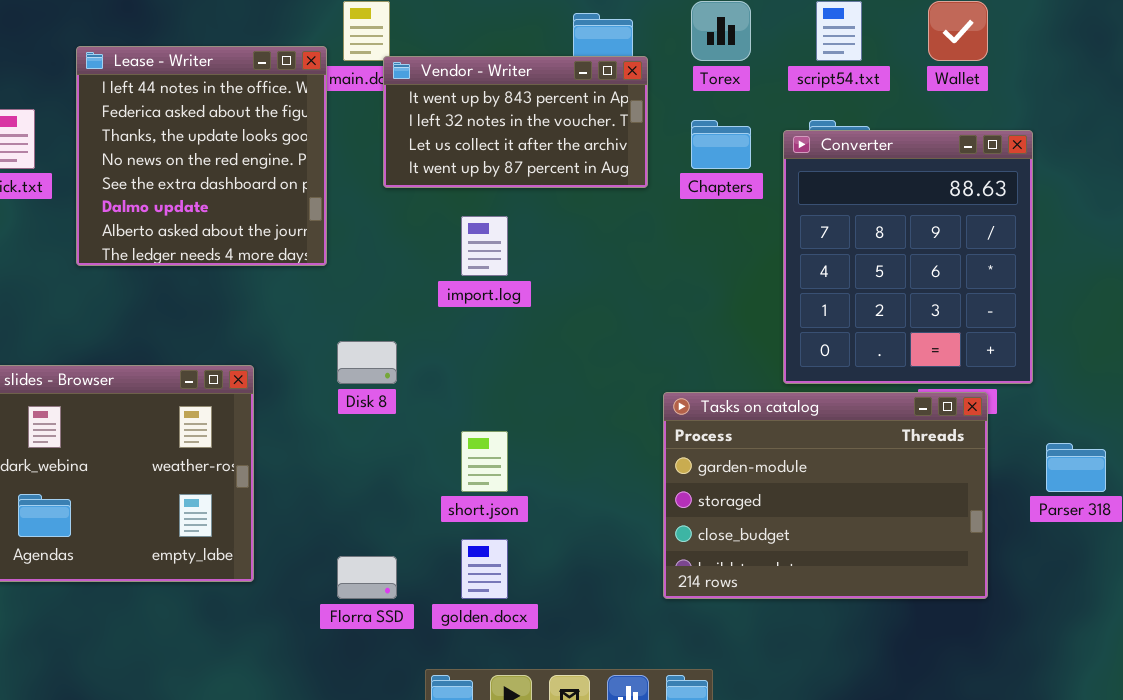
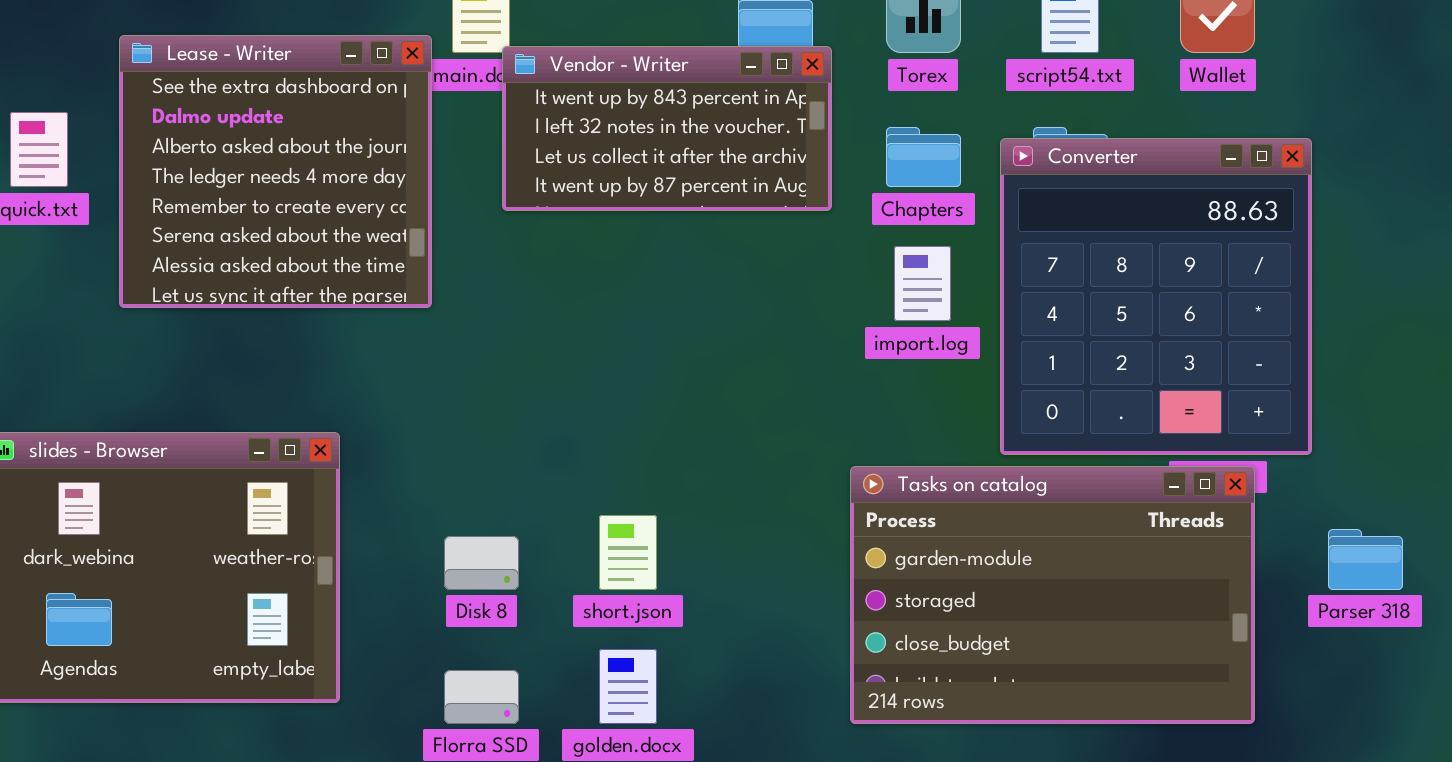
Lease - Writer: [76,46,327,266] -> [119,35,432,308], scrolled down 4 rows
import.log: [461,216,508,276] -> [894,246,951,321], moved
Disk 8: [337,341,397,384] -> [444,536,519,590], moved

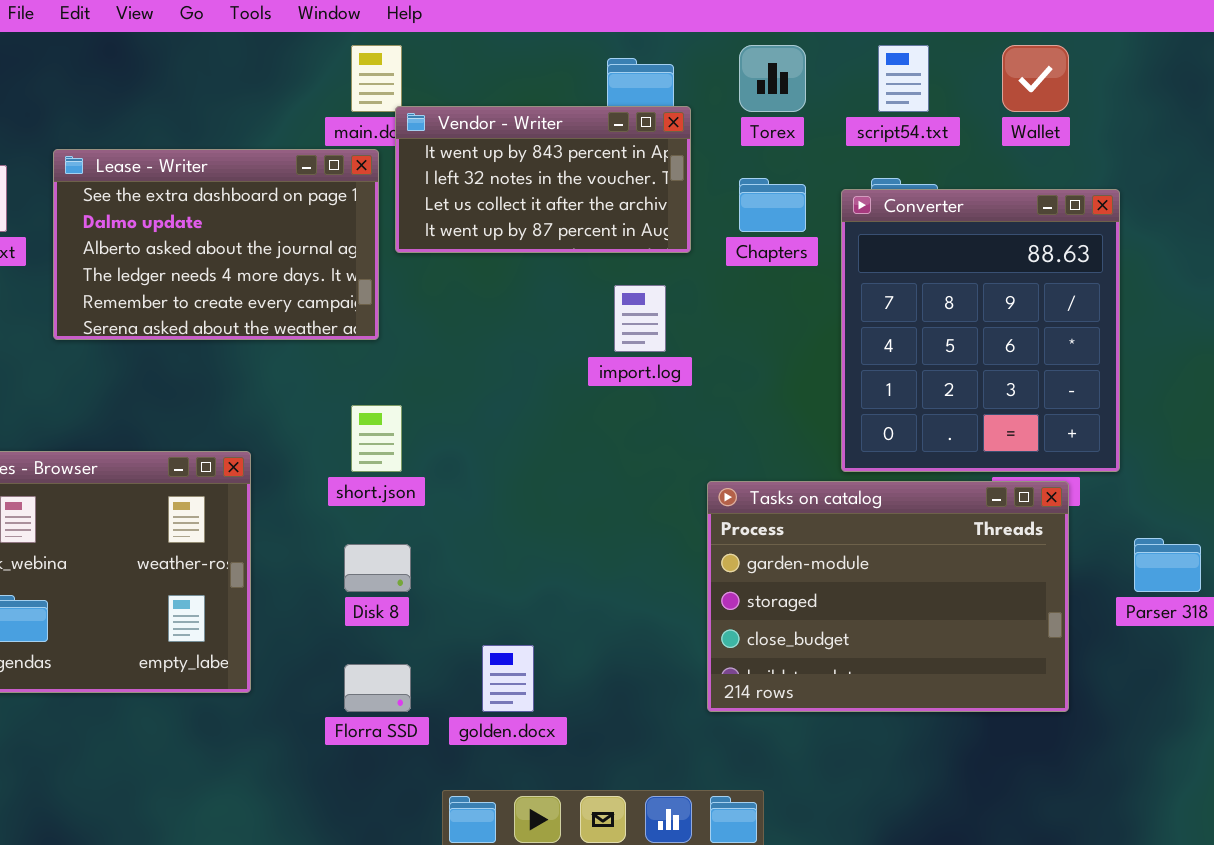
Lease - Writer: [119,35,432,308] -> [53,149,379,340], resized
import.log: [894,246,951,321] -> [614,285,666,352], moved
short.json: [599,515,657,590] -> [351,405,402,472], moved

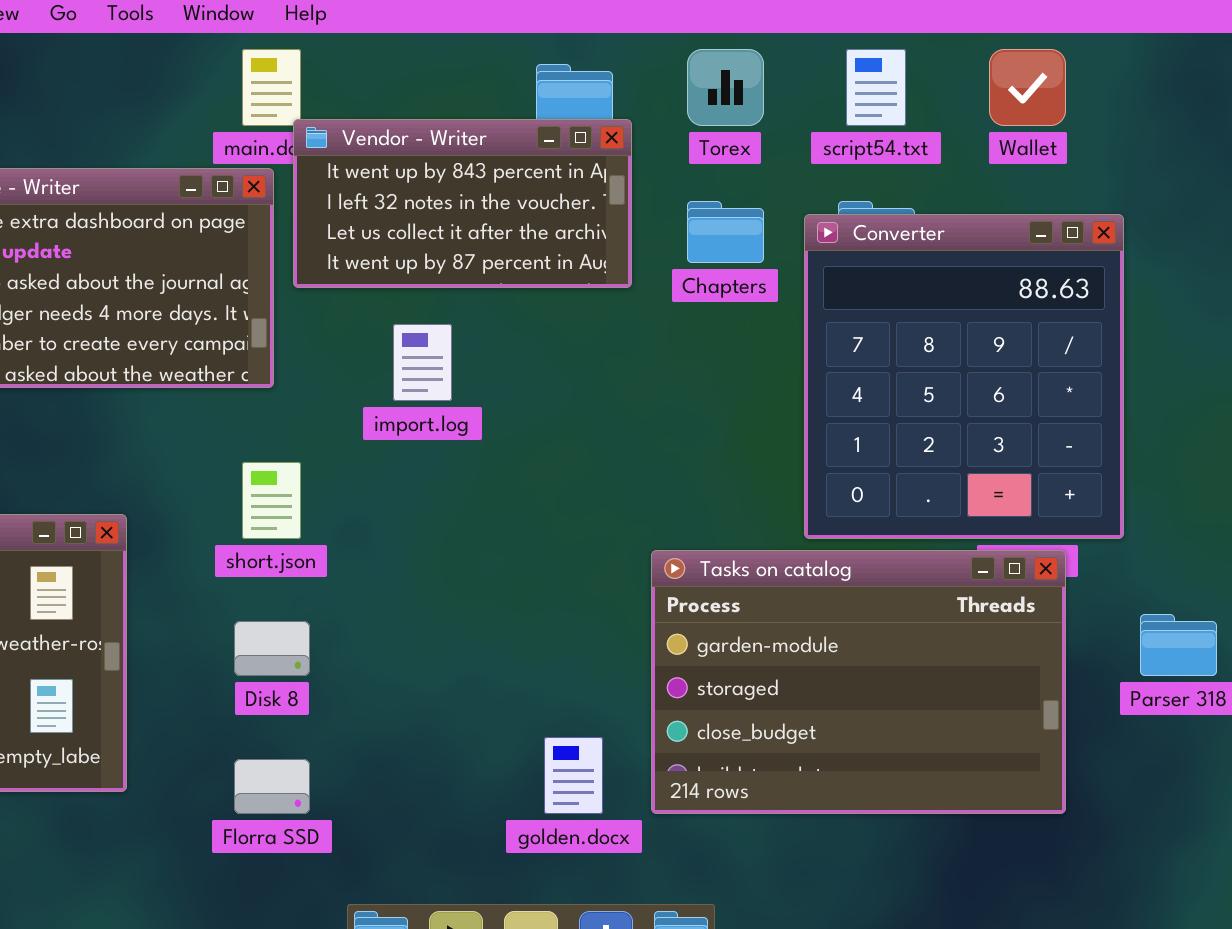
import.log: [614,285,666,352] -> [393,324,452,401], moved
golden.docx: [482,645,534,712] -> [544,737,603,814], moved

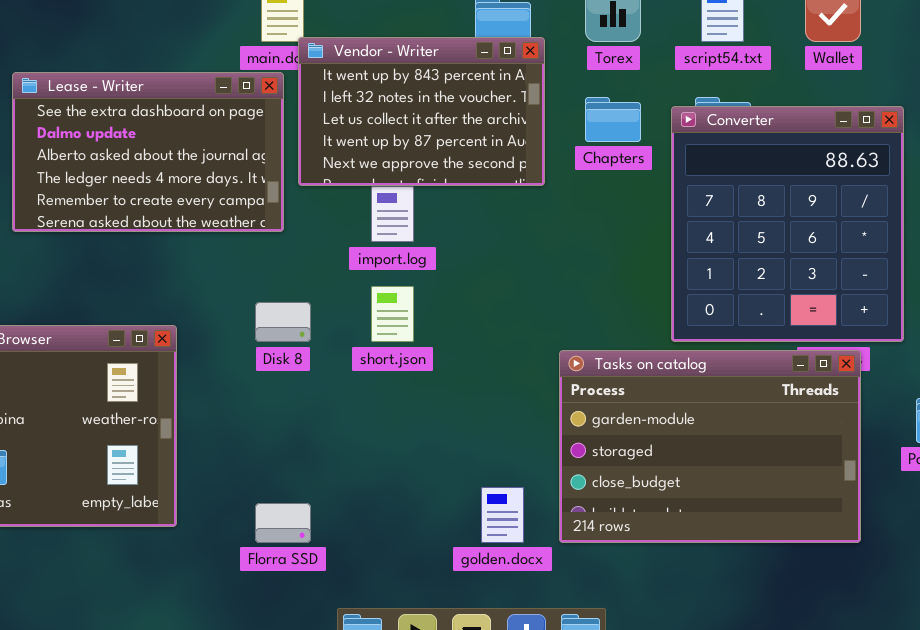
Vendor - Writer: [293,119,632,288] -> [298,37,545,186], resized
short.json: [242,462,301,539] -> [371,286,414,342], moved
Disk 8: [234,621,310,676] -> [255,302,311,342], moved

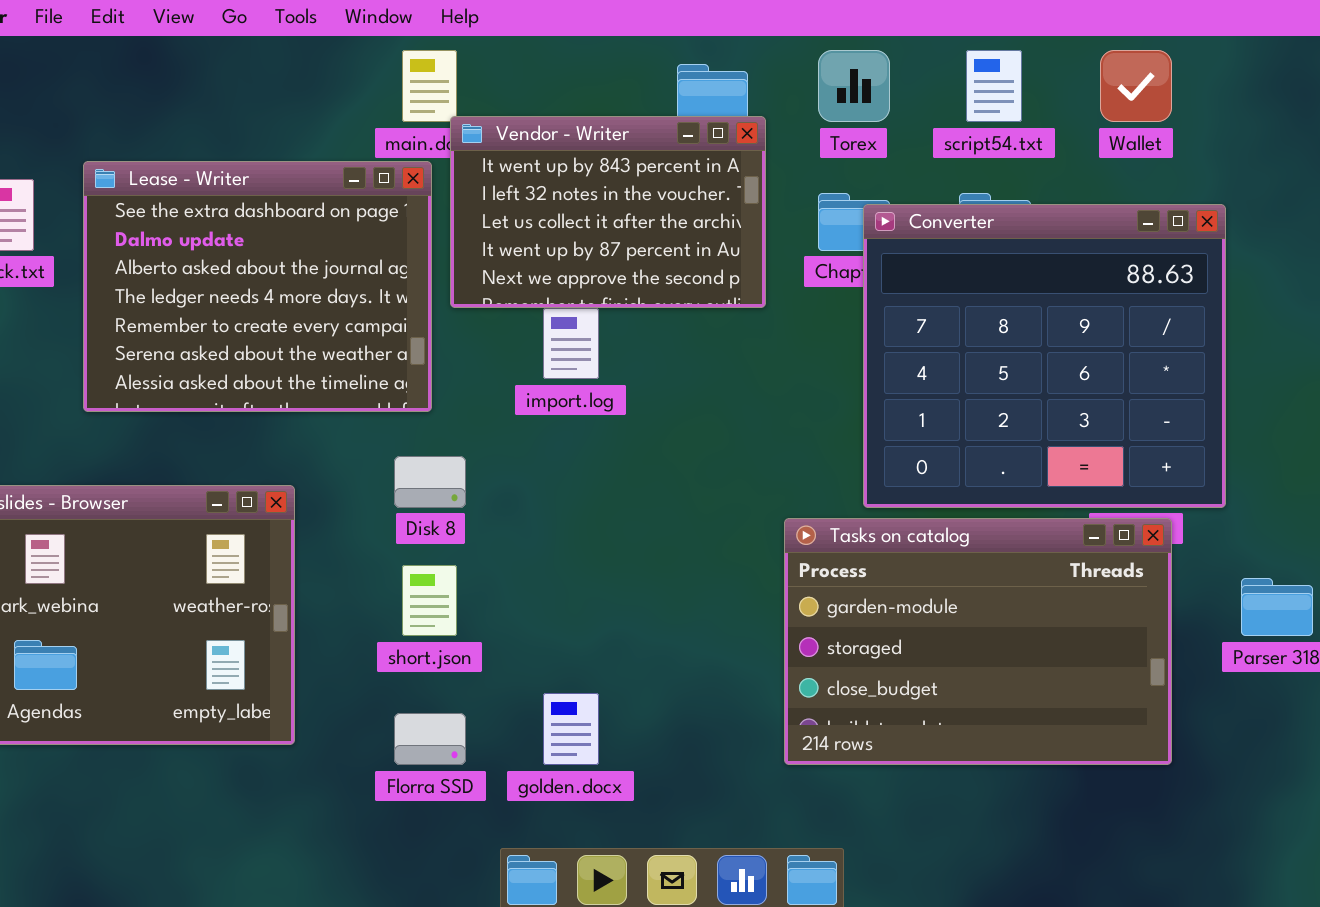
Lease - Writer: [12,72,284,232] -> [83,161,432,412], resized
Converter: [671,106,904,342] -> [863,204,1226,508], resized
short.json: [371,286,414,342] -> [402,565,457,636], moved
golden.docx: [481,487,524,543] -> [543,693,599,765], moved

